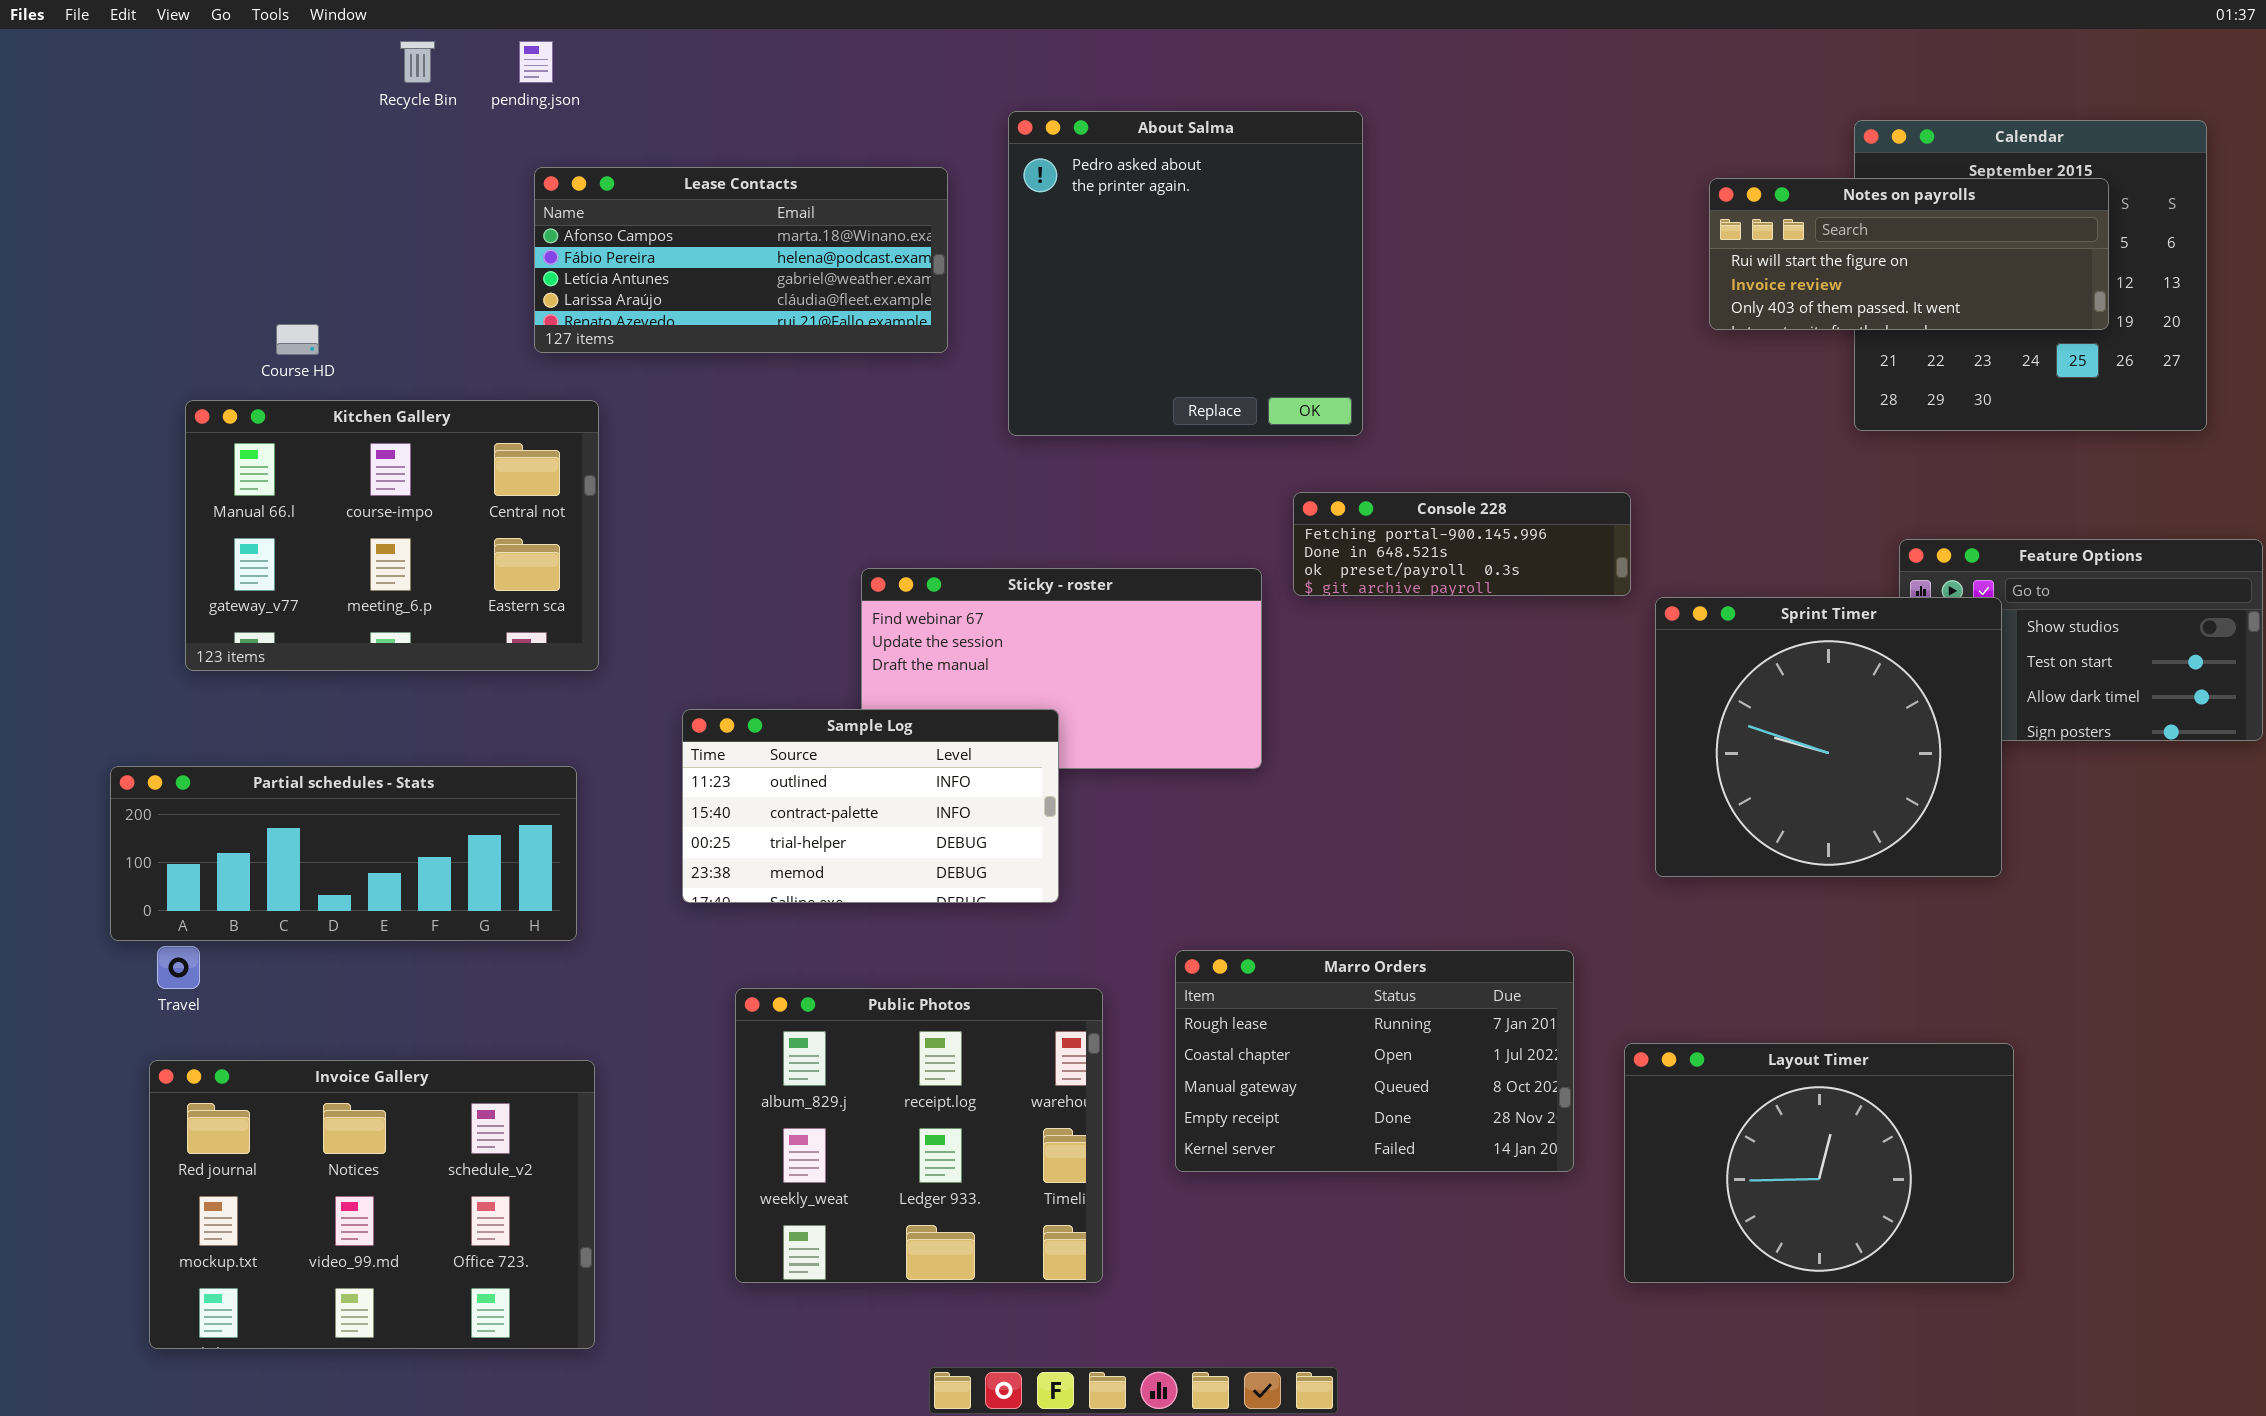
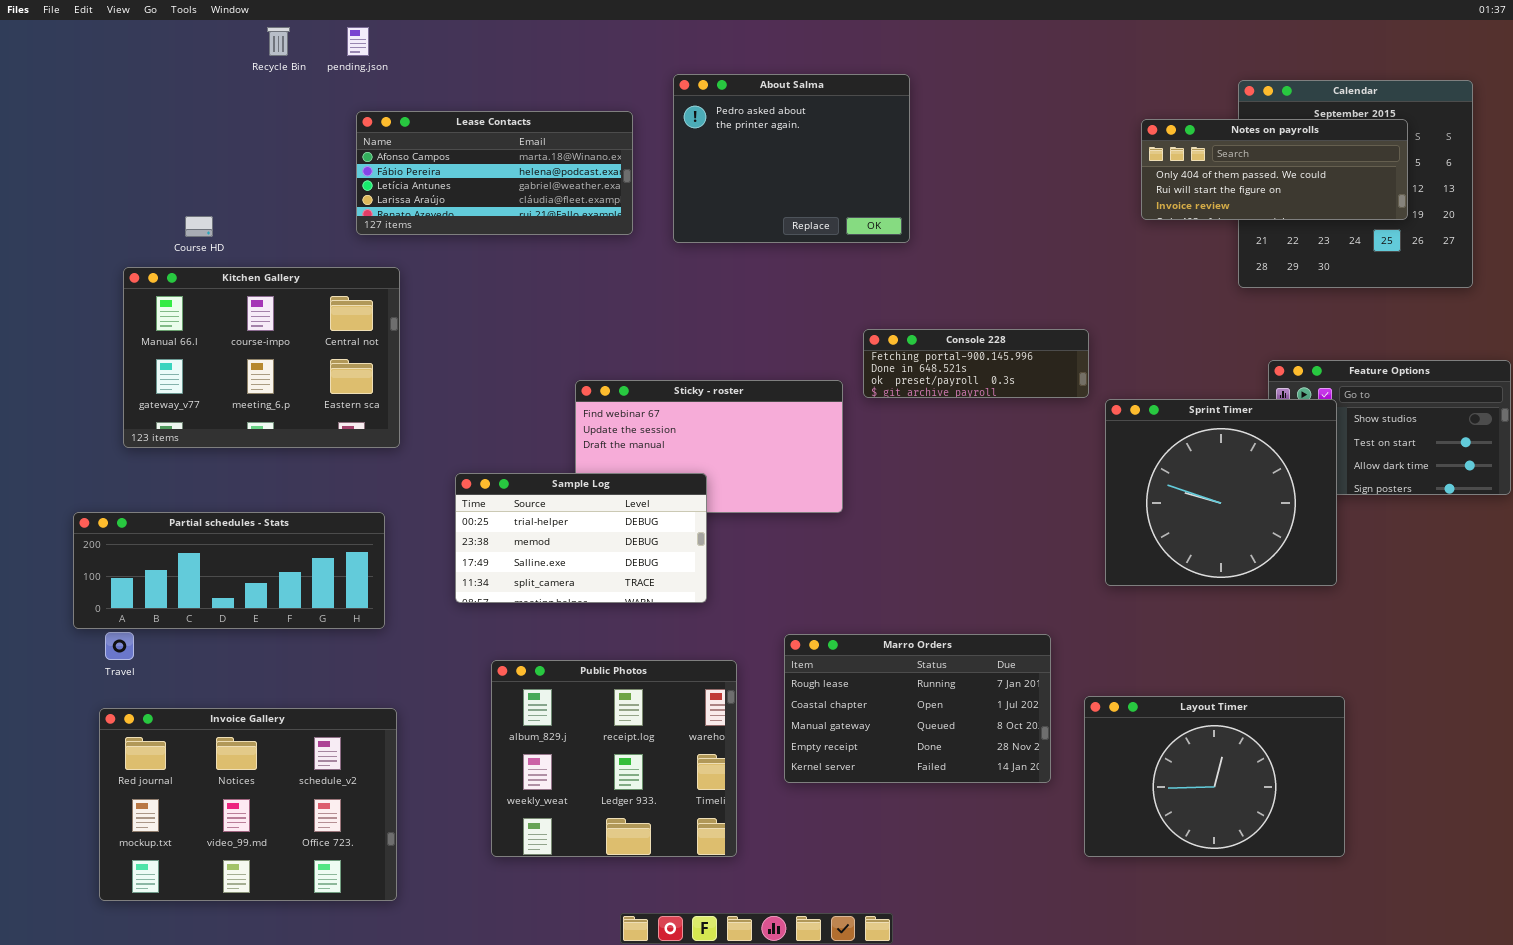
About Salma: [1008,111,1363,436] -> [673,74,910,243], resized
Notes on payrolls: [1709,178,2109,330] -> [1141,119,1408,220], scrolled up 1 row
Sample Log: [682,709,1059,903] -> [455,473,707,603], scrolled down 2 rows

